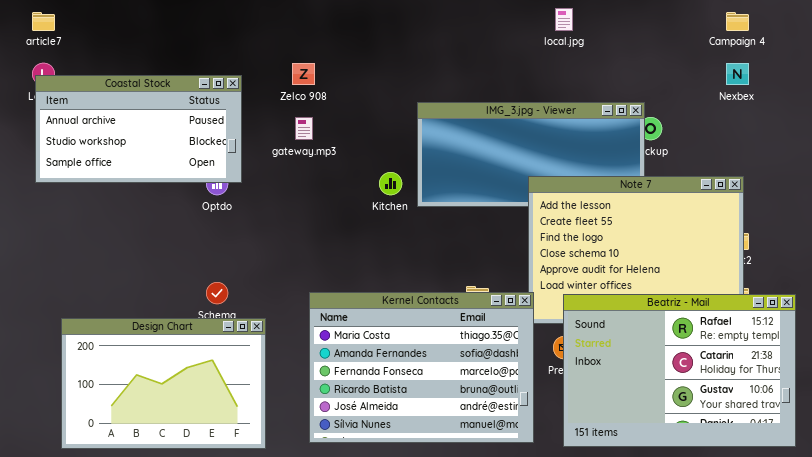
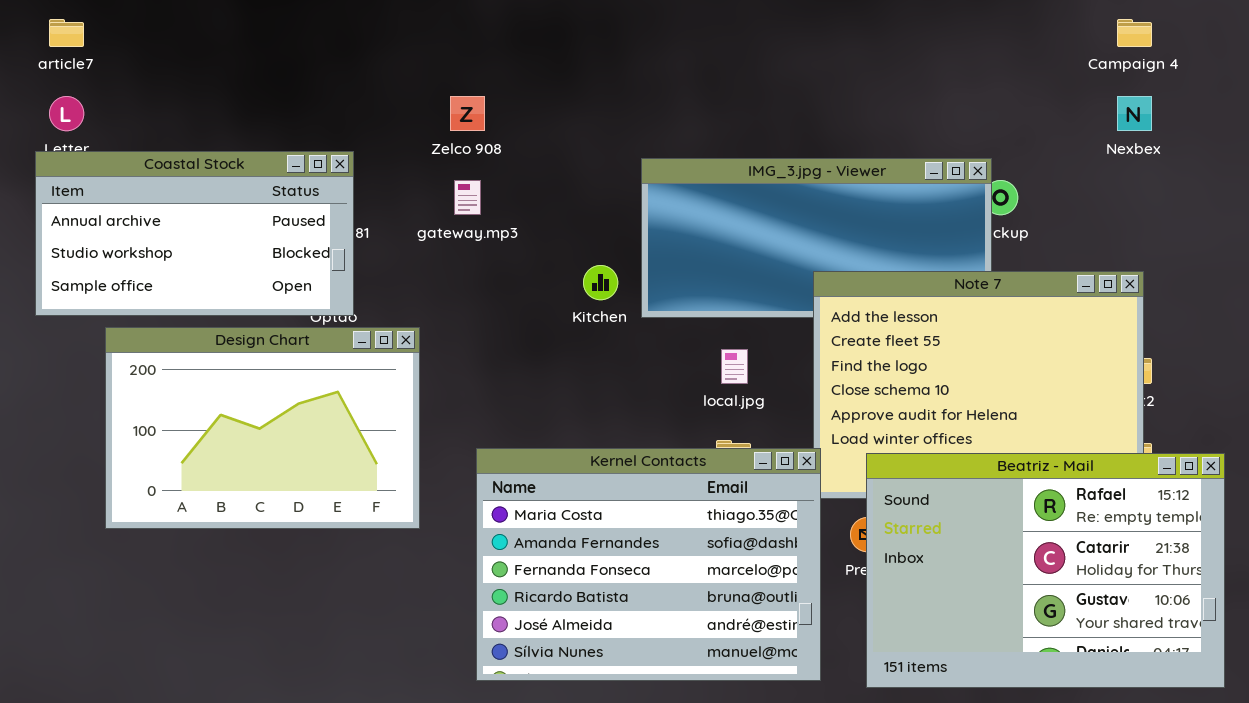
local.jpg: [555,8,573,31] -> [721,349,748,384], moved
Coastal Stock: [35,75,242,183] -> [35,151,354,316], moved
Design Chart: [61,318,266,449] -> [105,327,420,529], moved

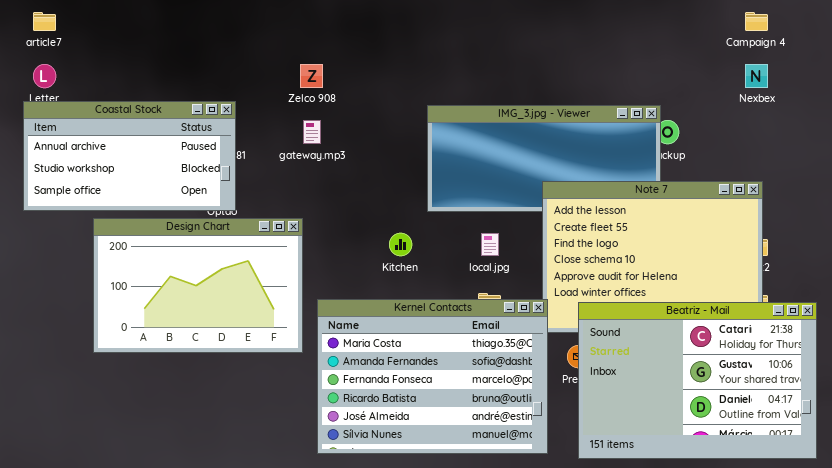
Kitchen: [583,265,618,300] -> [389,233,412,256], moved
Design Chart: [105,327,420,529] -> [93,218,303,353], moved
Beatriz - Mail: [866,453,1225,688] -> [578,302,817,459], scrolled down 1 row

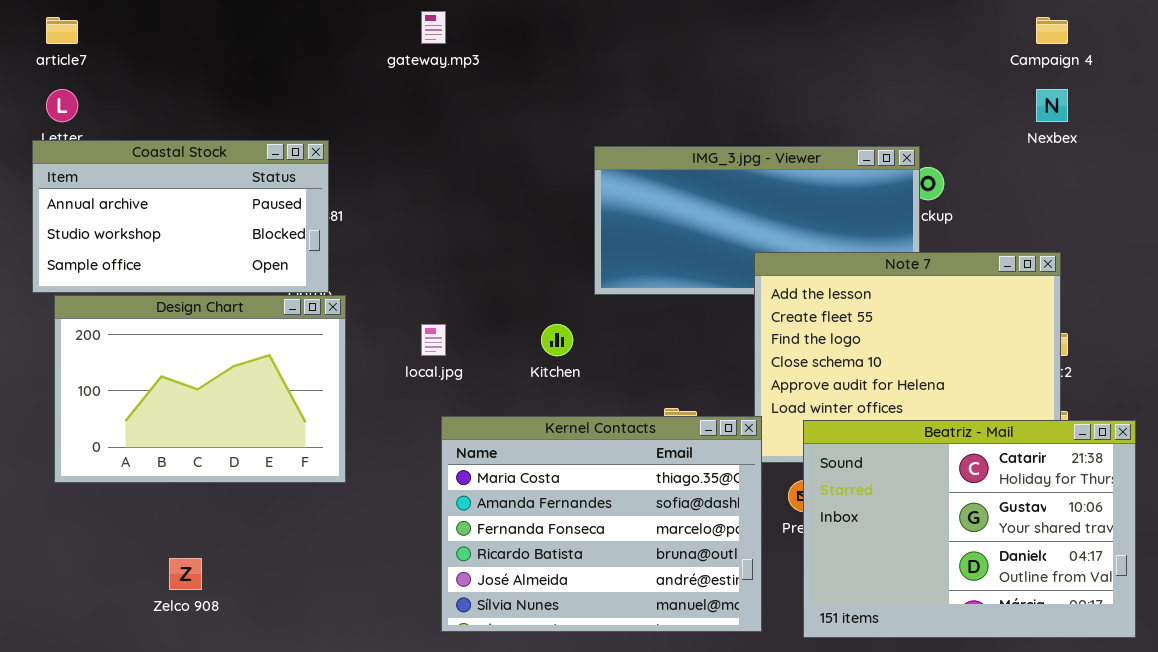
Zelco 908: [300,64,323,88] -> [169,558,202,590], moved
gateway.mp3: [303,120,321,144] -> [421,11,446,44], moved
Design Chart: [93,218,303,353] -> [54,295,346,483], moved
local.jpg: [481,233,499,256] -> [421,324,446,356], moved

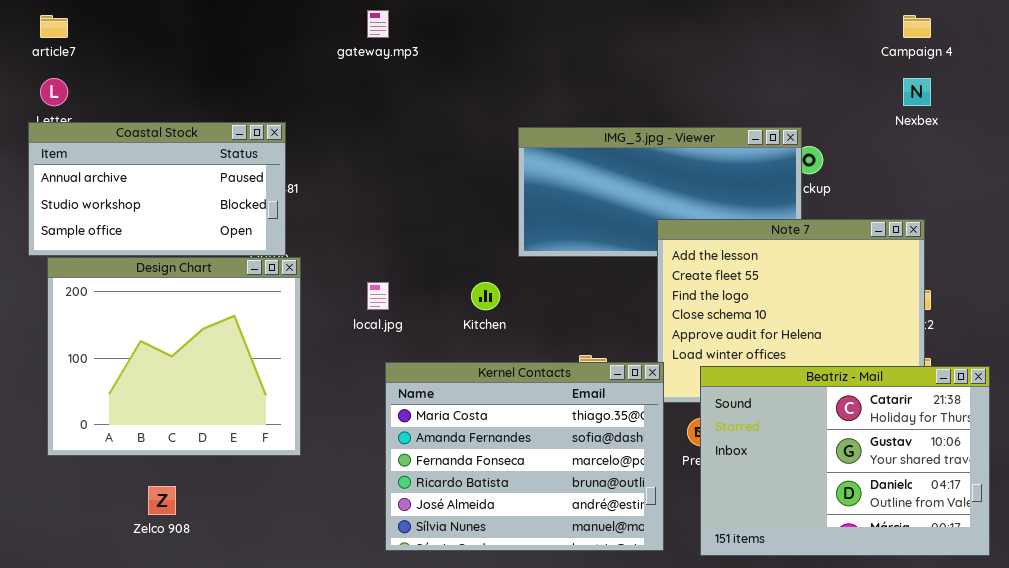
Design Chart: [54,295,346,483] -> [47,257,301,456], resized

